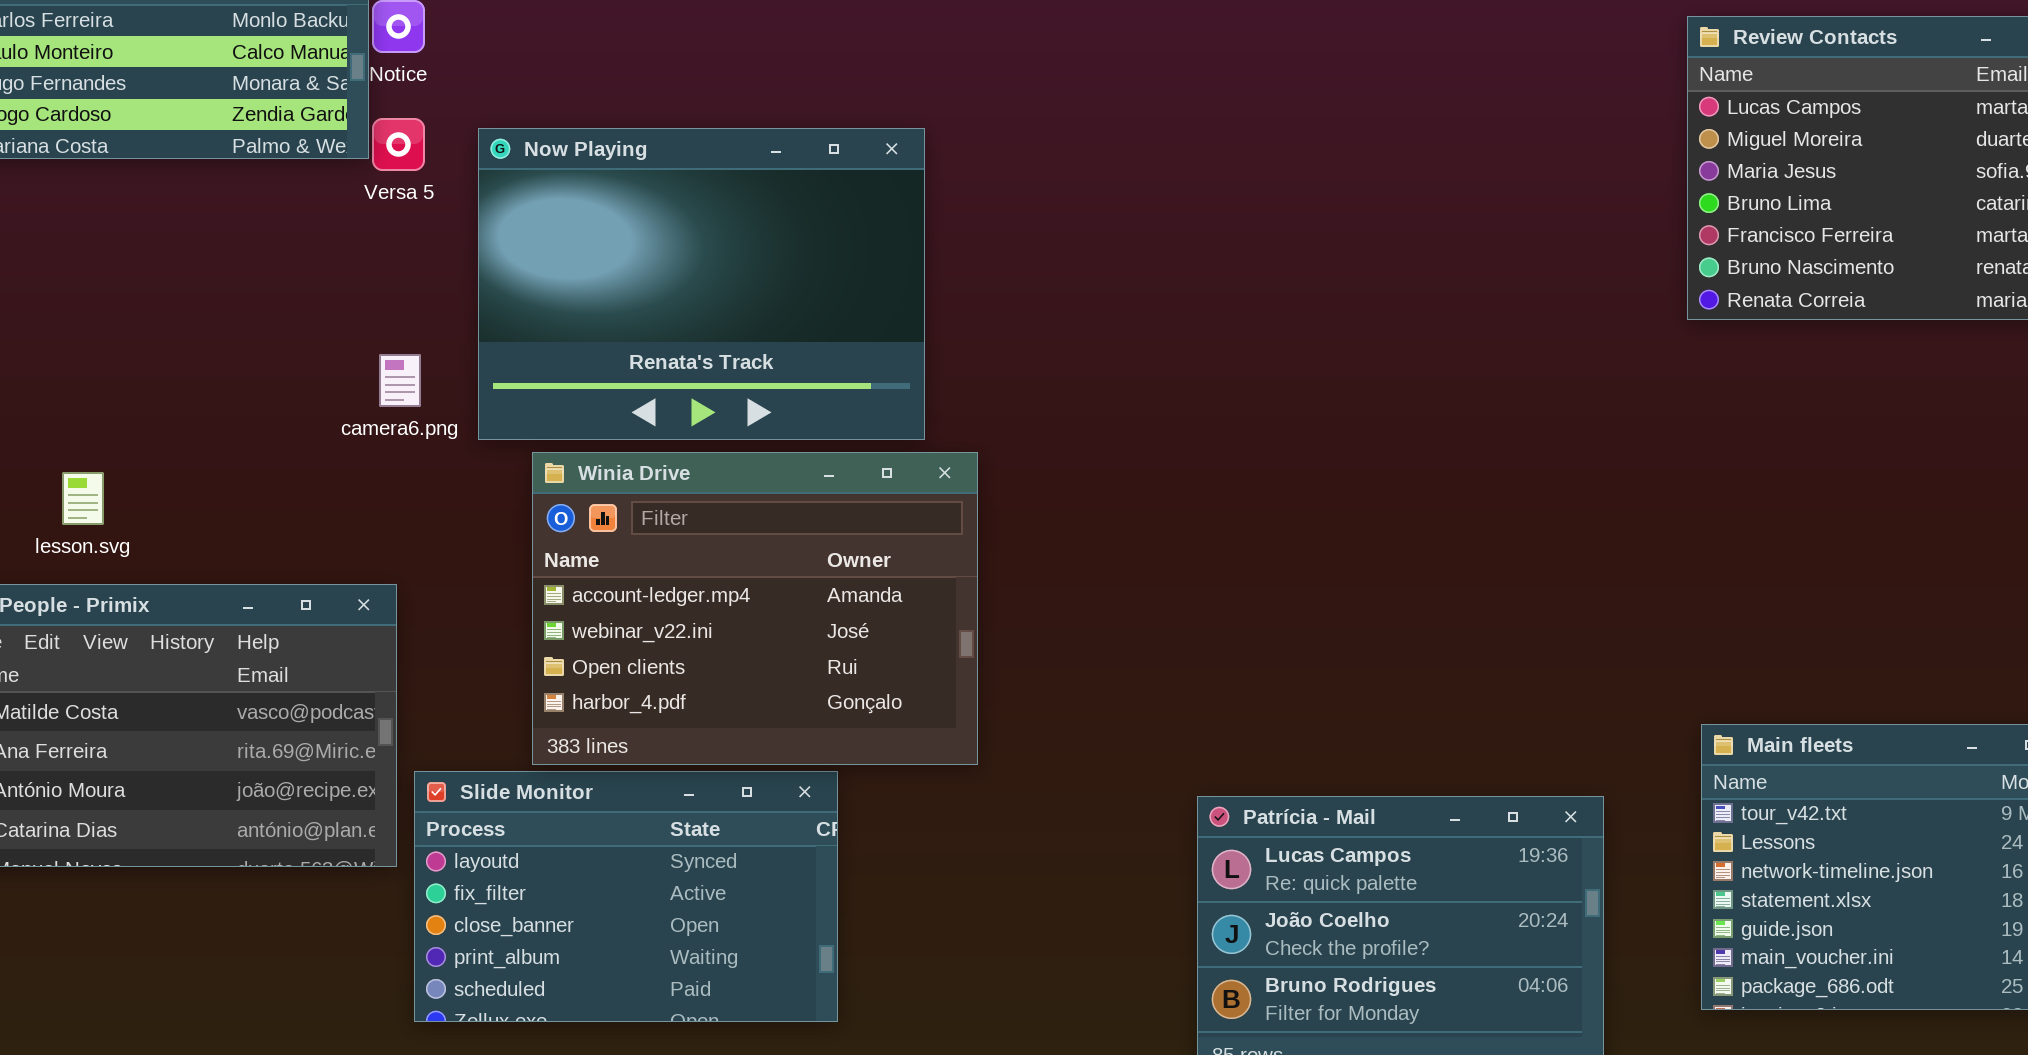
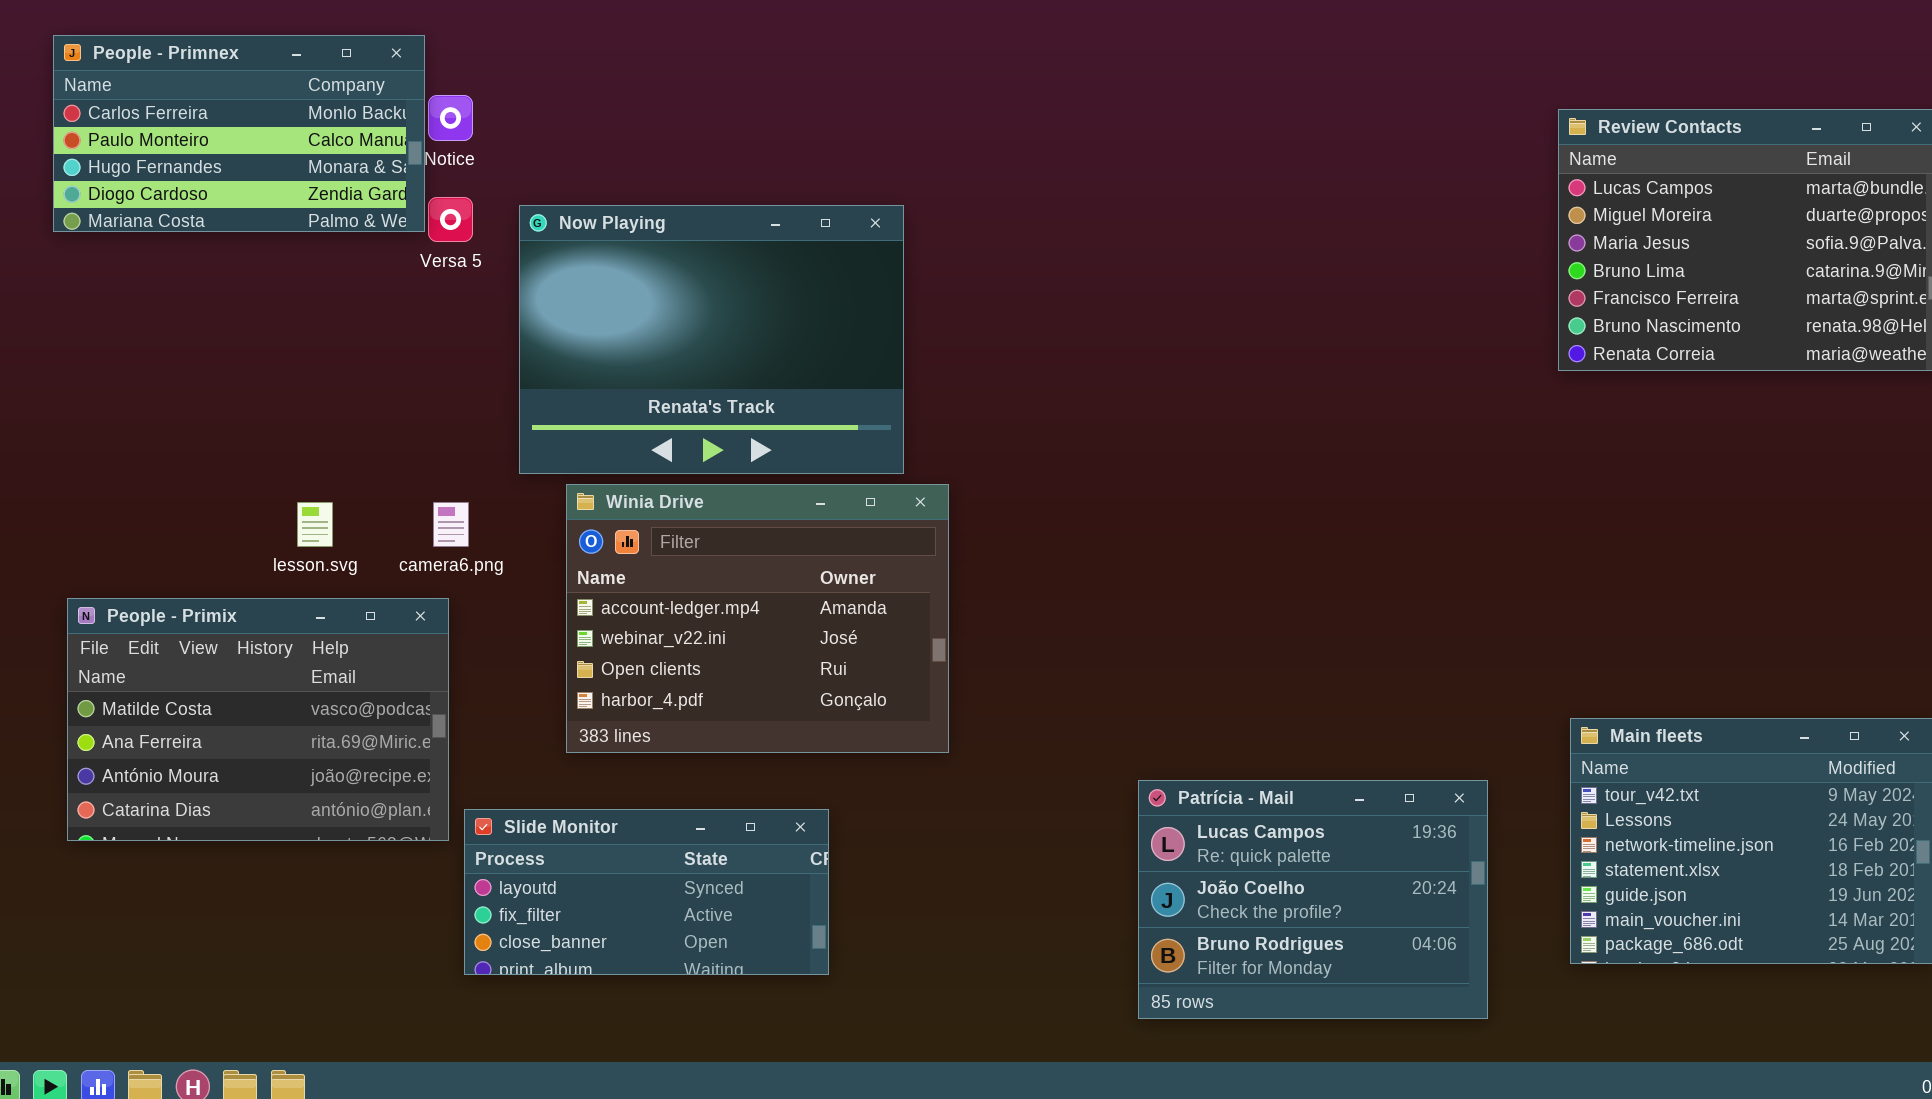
camera6.png: [379,354,421,407] -> [433,502,469,547], moved
lesson.svg: [62,472,104,525] -> [297,502,333,547], moved
Slide Monitor: [414,771,838,1022] -> [464,809,829,975], resized

